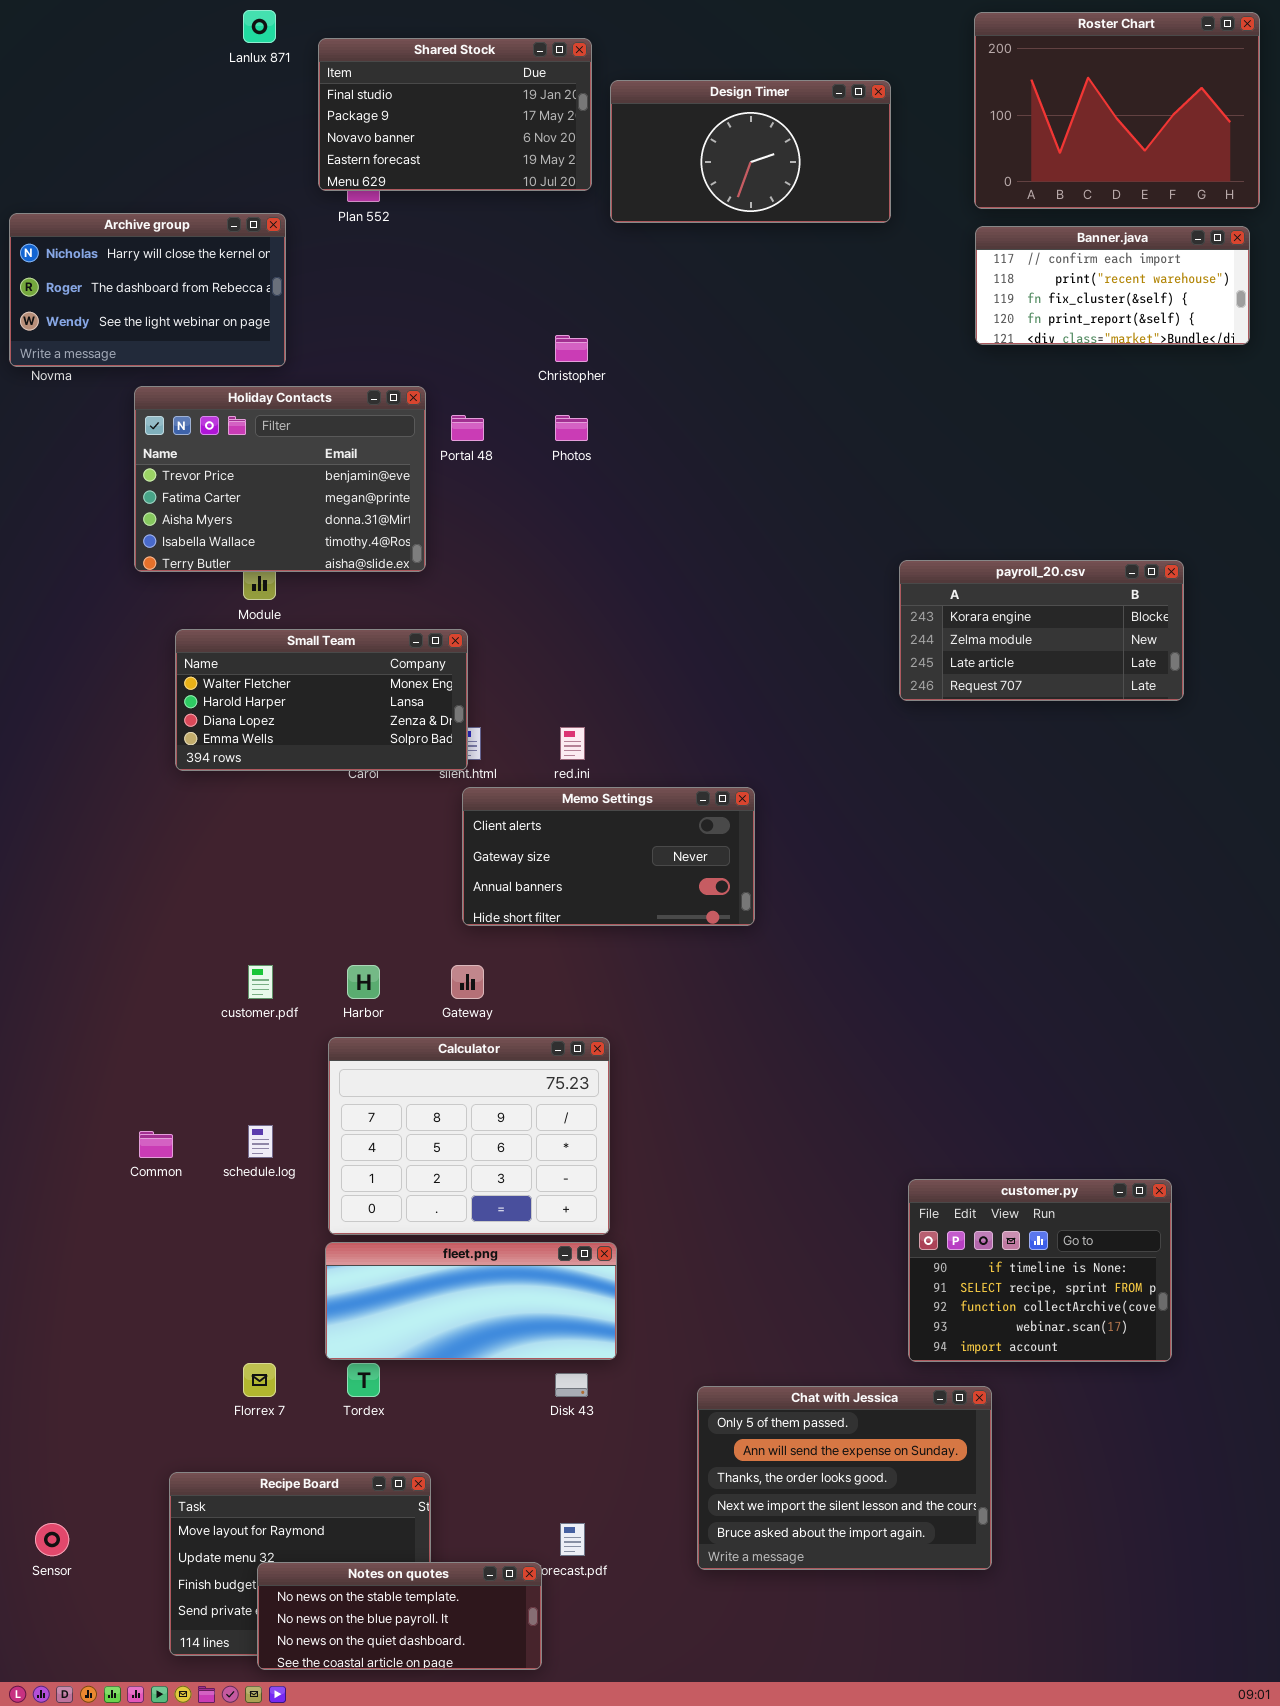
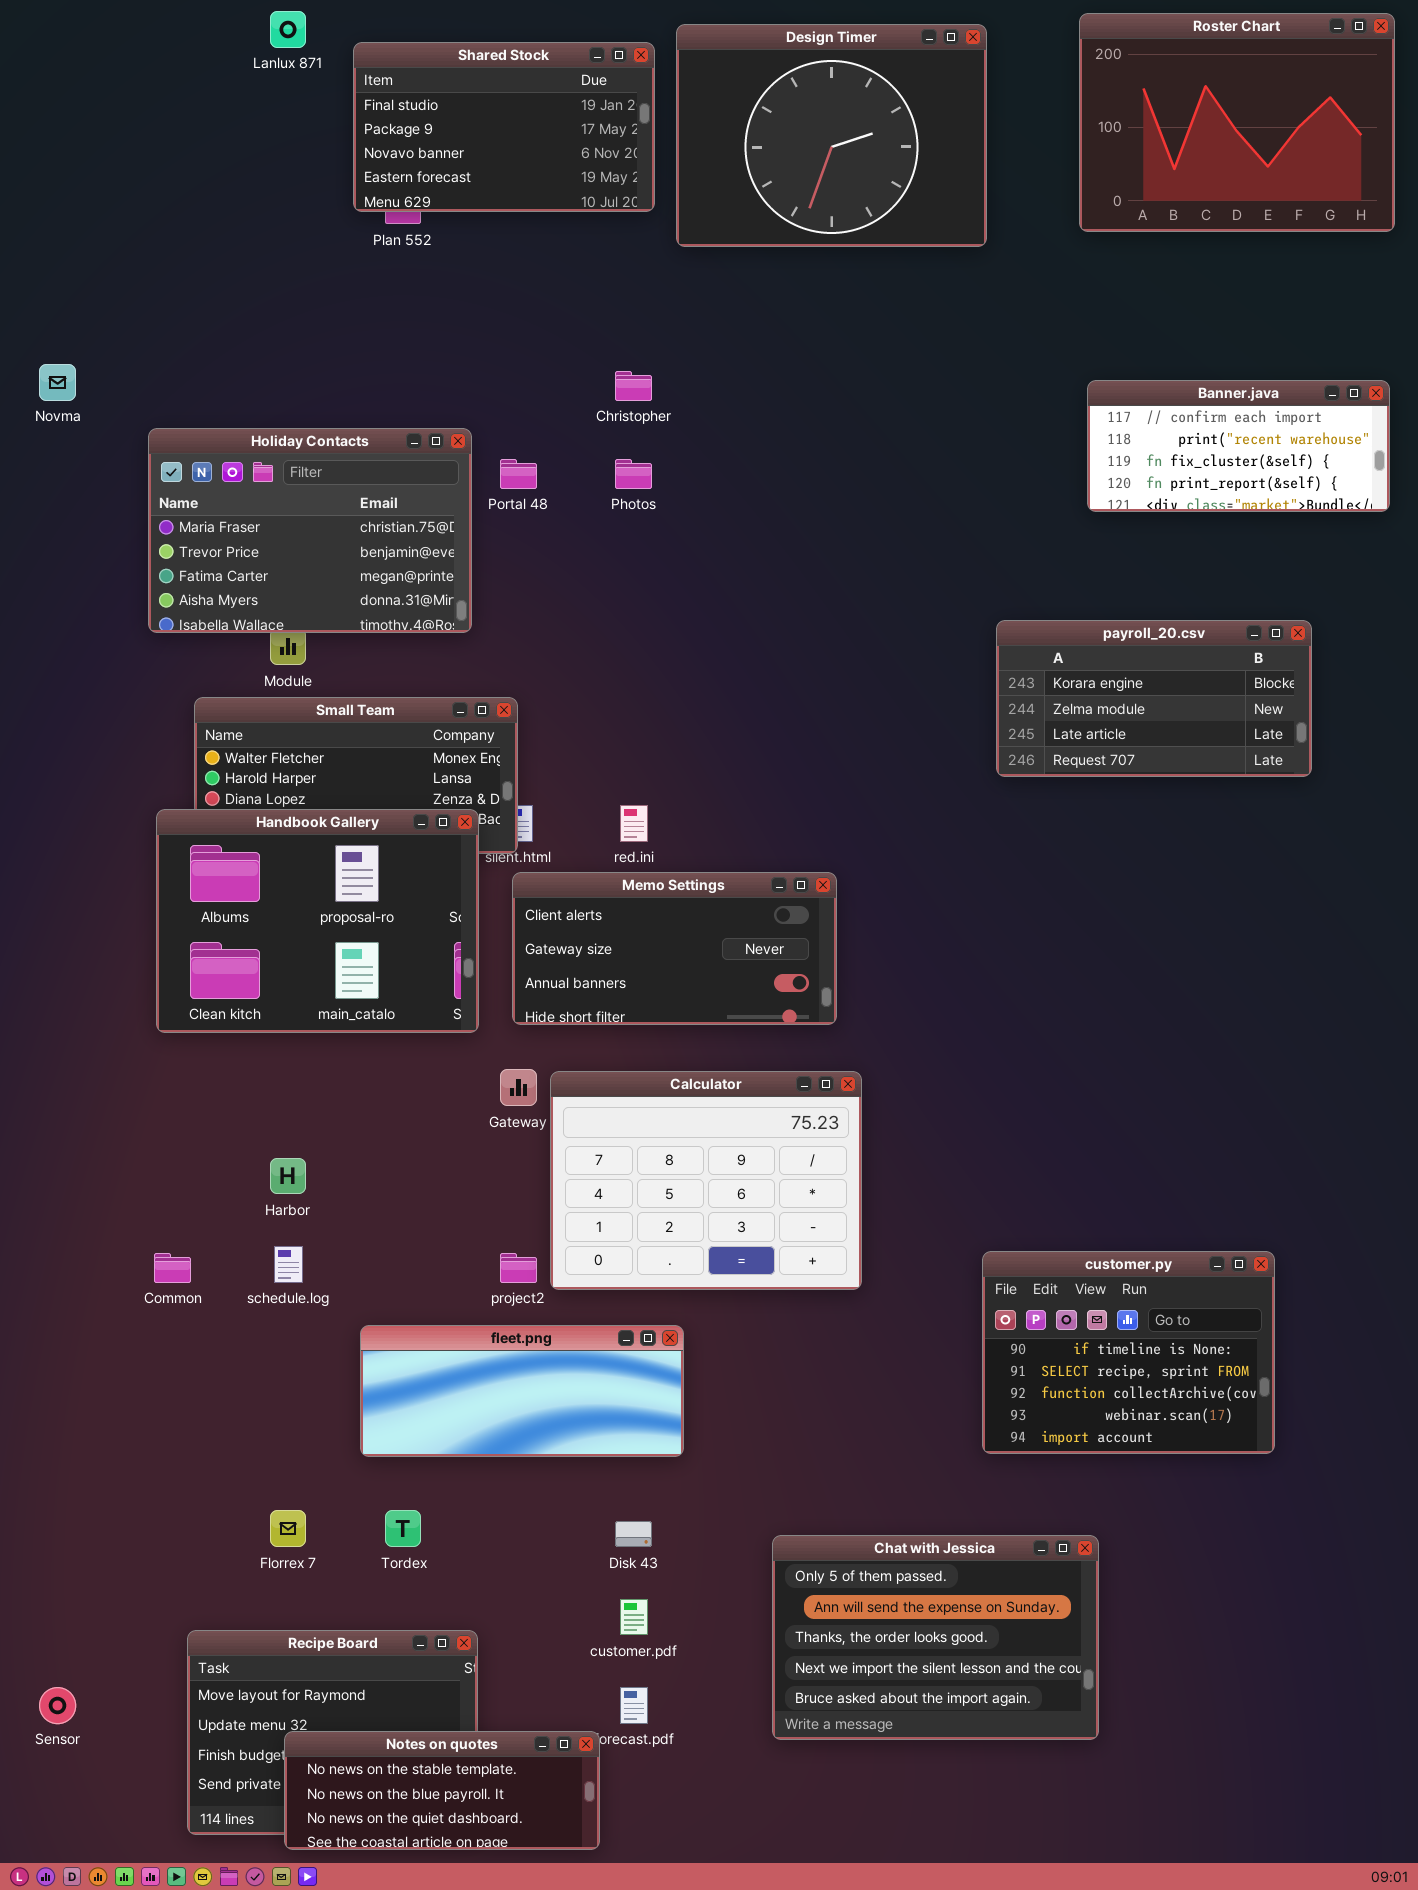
Design Timer: [610,80,891,223] -> [676,24,987,247], resized
Archive group: [9,213,286,367] -> none, closed
Banner.java: [975,226,1250,345] -> [1087,380,1390,512], moved
Holiday Contacts: [134,386,426,572] -> [148,428,472,633], scrolled up 1 row
Handbook Gallery: none -> [156,809,479,1033], opened
customer.pdf: [248,965,273,999] -> [620,1599,648,1635], moved
Harbor: [347,965,380,999] -> [270,1158,306,1194], moved
Calculator: [328,1037,610,1235] -> [550,1071,862,1290], moved
customer.py: [908,1179,1172,1362] -> [982,1251,1275,1454], moved
fleet.png: [325,1242,617,1360] -> [360,1325,684,1457], moved

